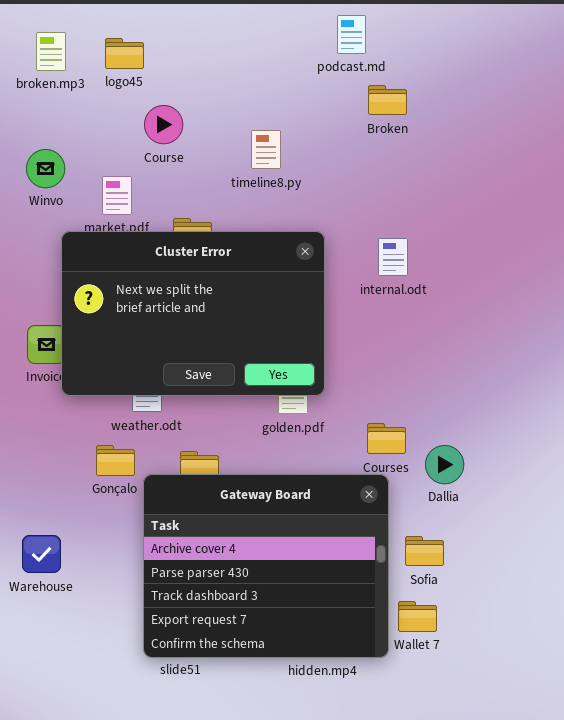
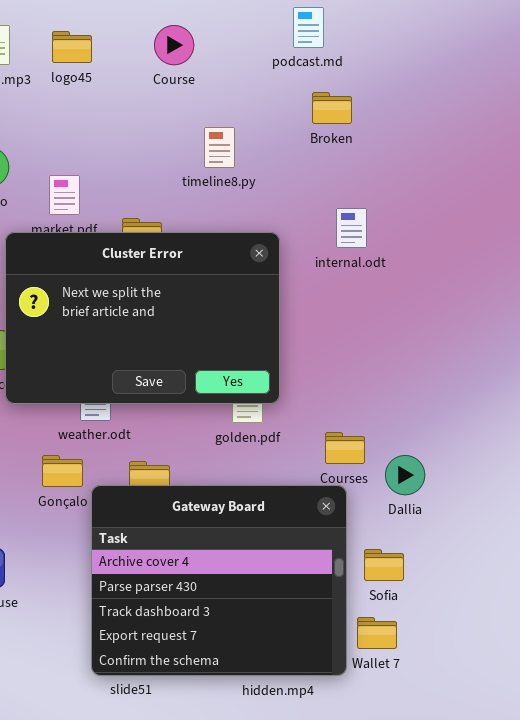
Broken: [368,85,407,115] -> [312,92,352,124], moved
Course: [144,105,183,144] -> [154,25,194,65], moved
internal.odt: [378,238,408,276] -> [336,208,367,248], moved

